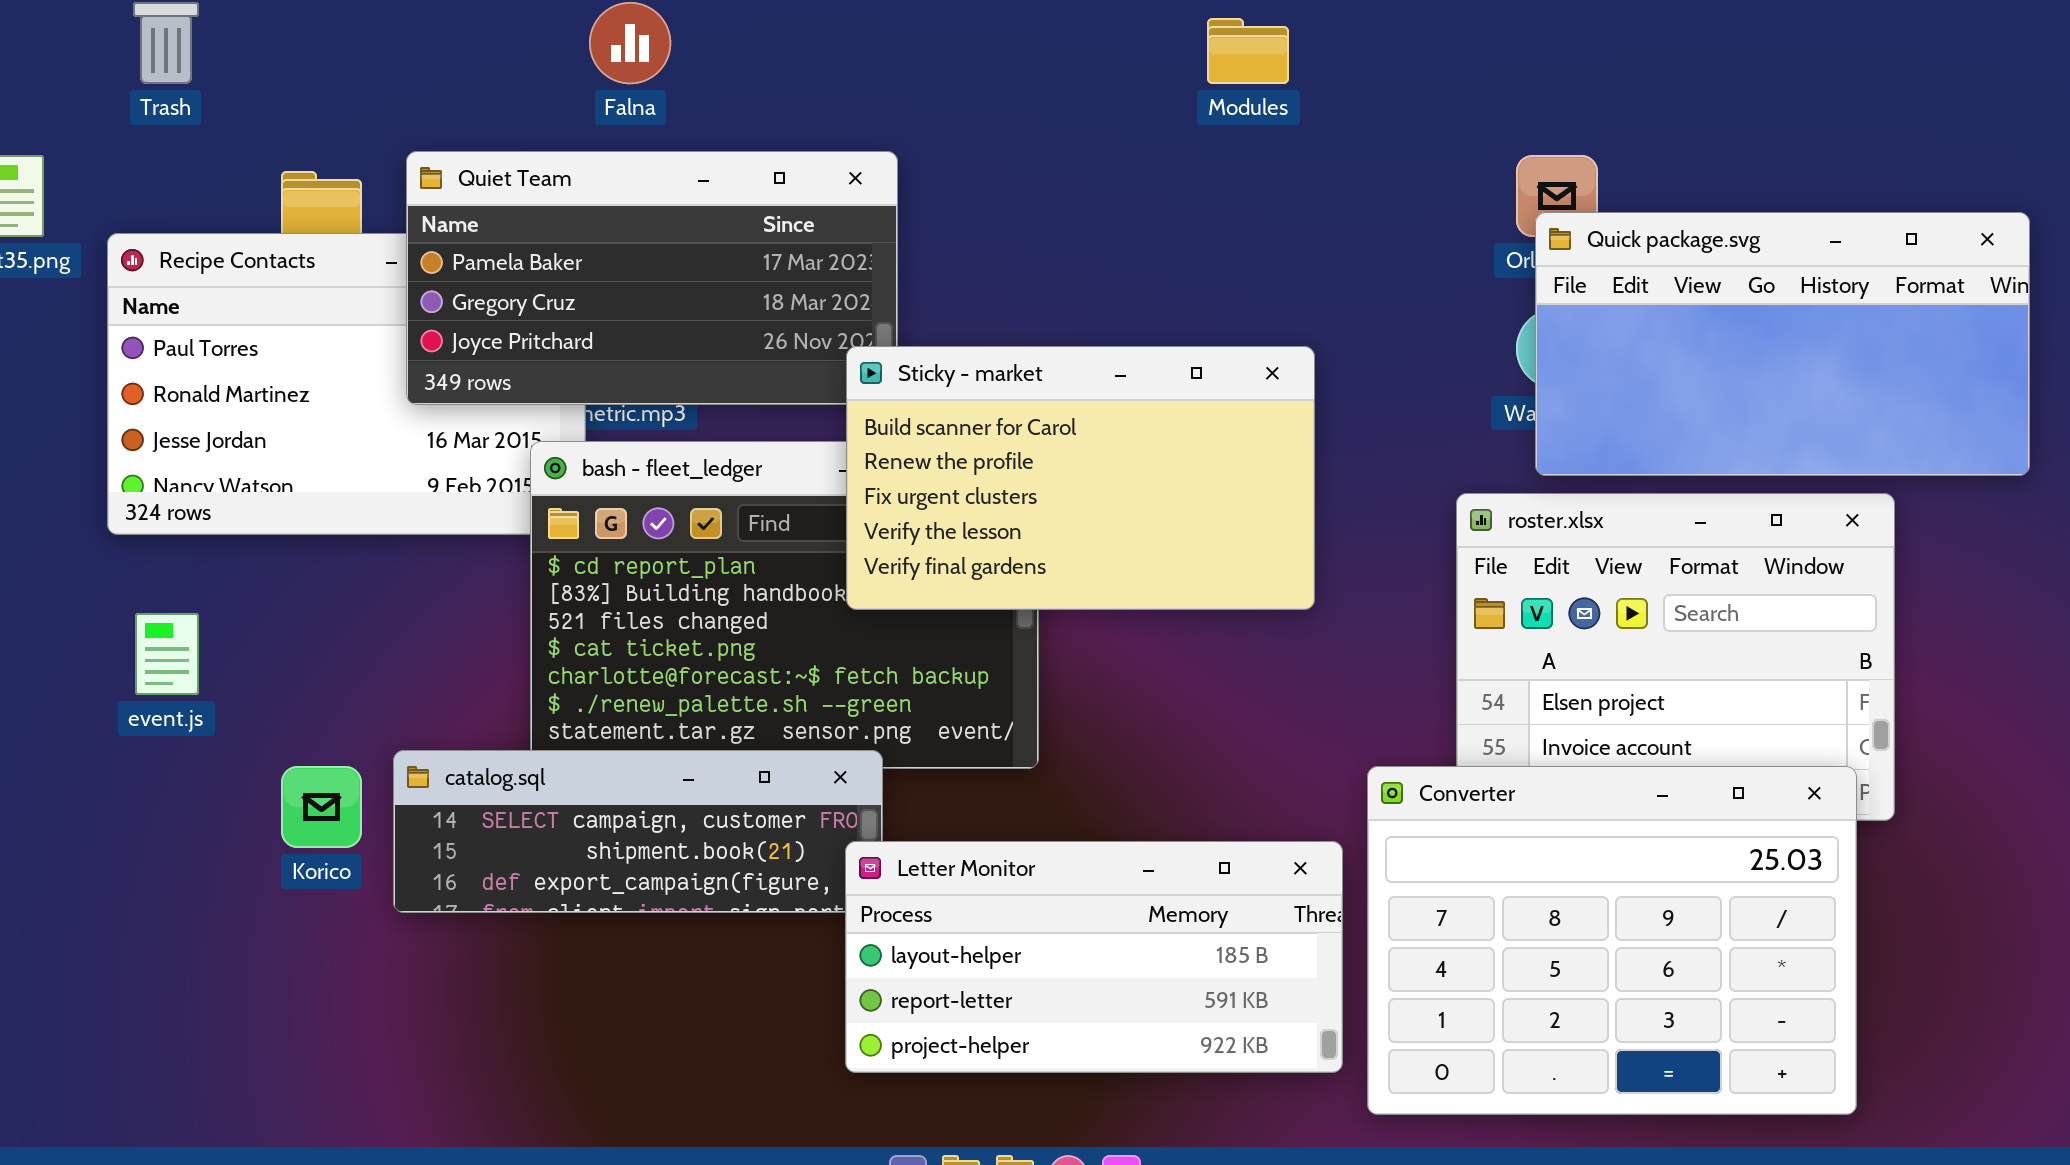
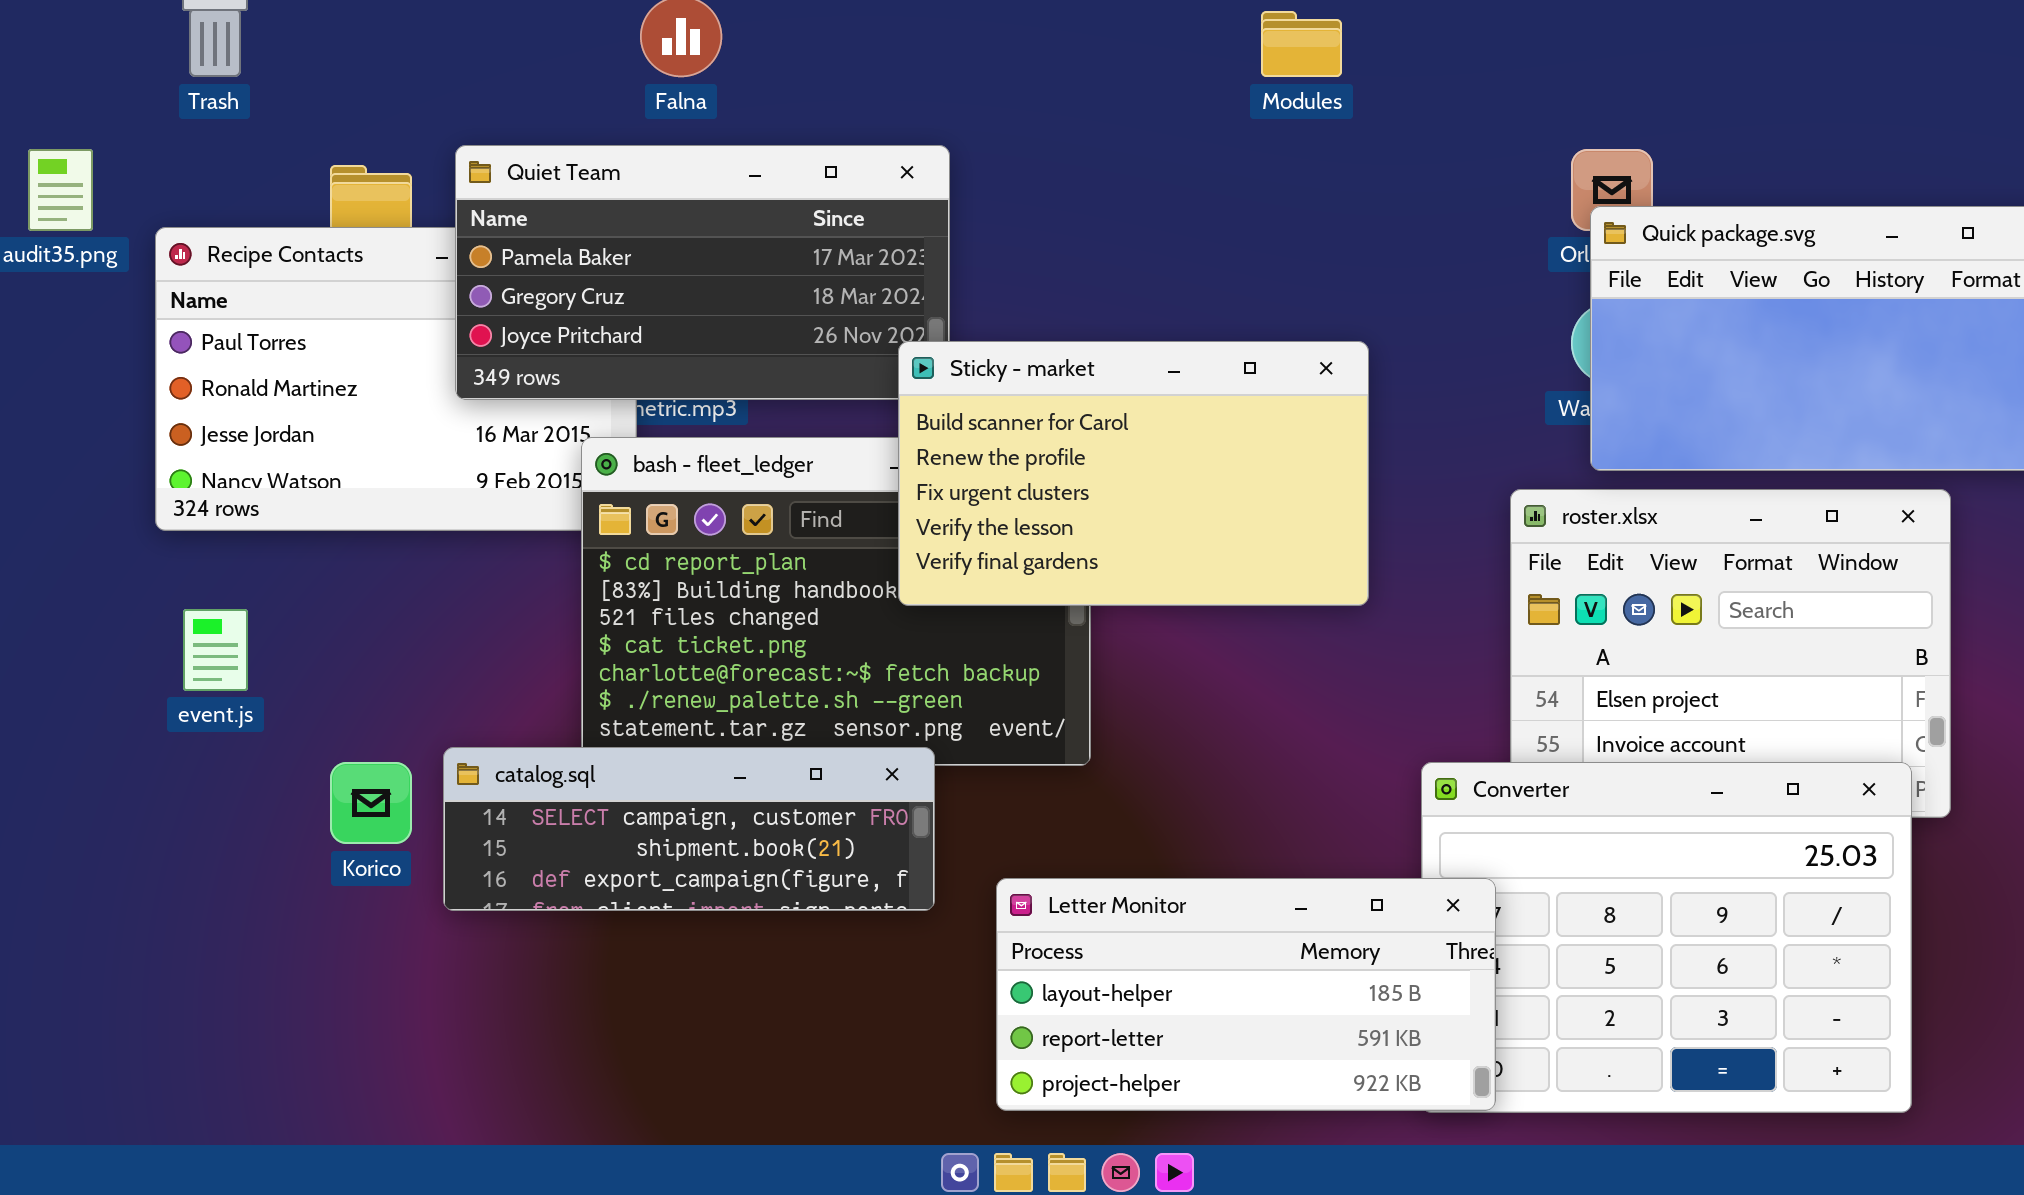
Letter Monitor: [845,841,1343,1073] -> [996,878,1496,1111], moved

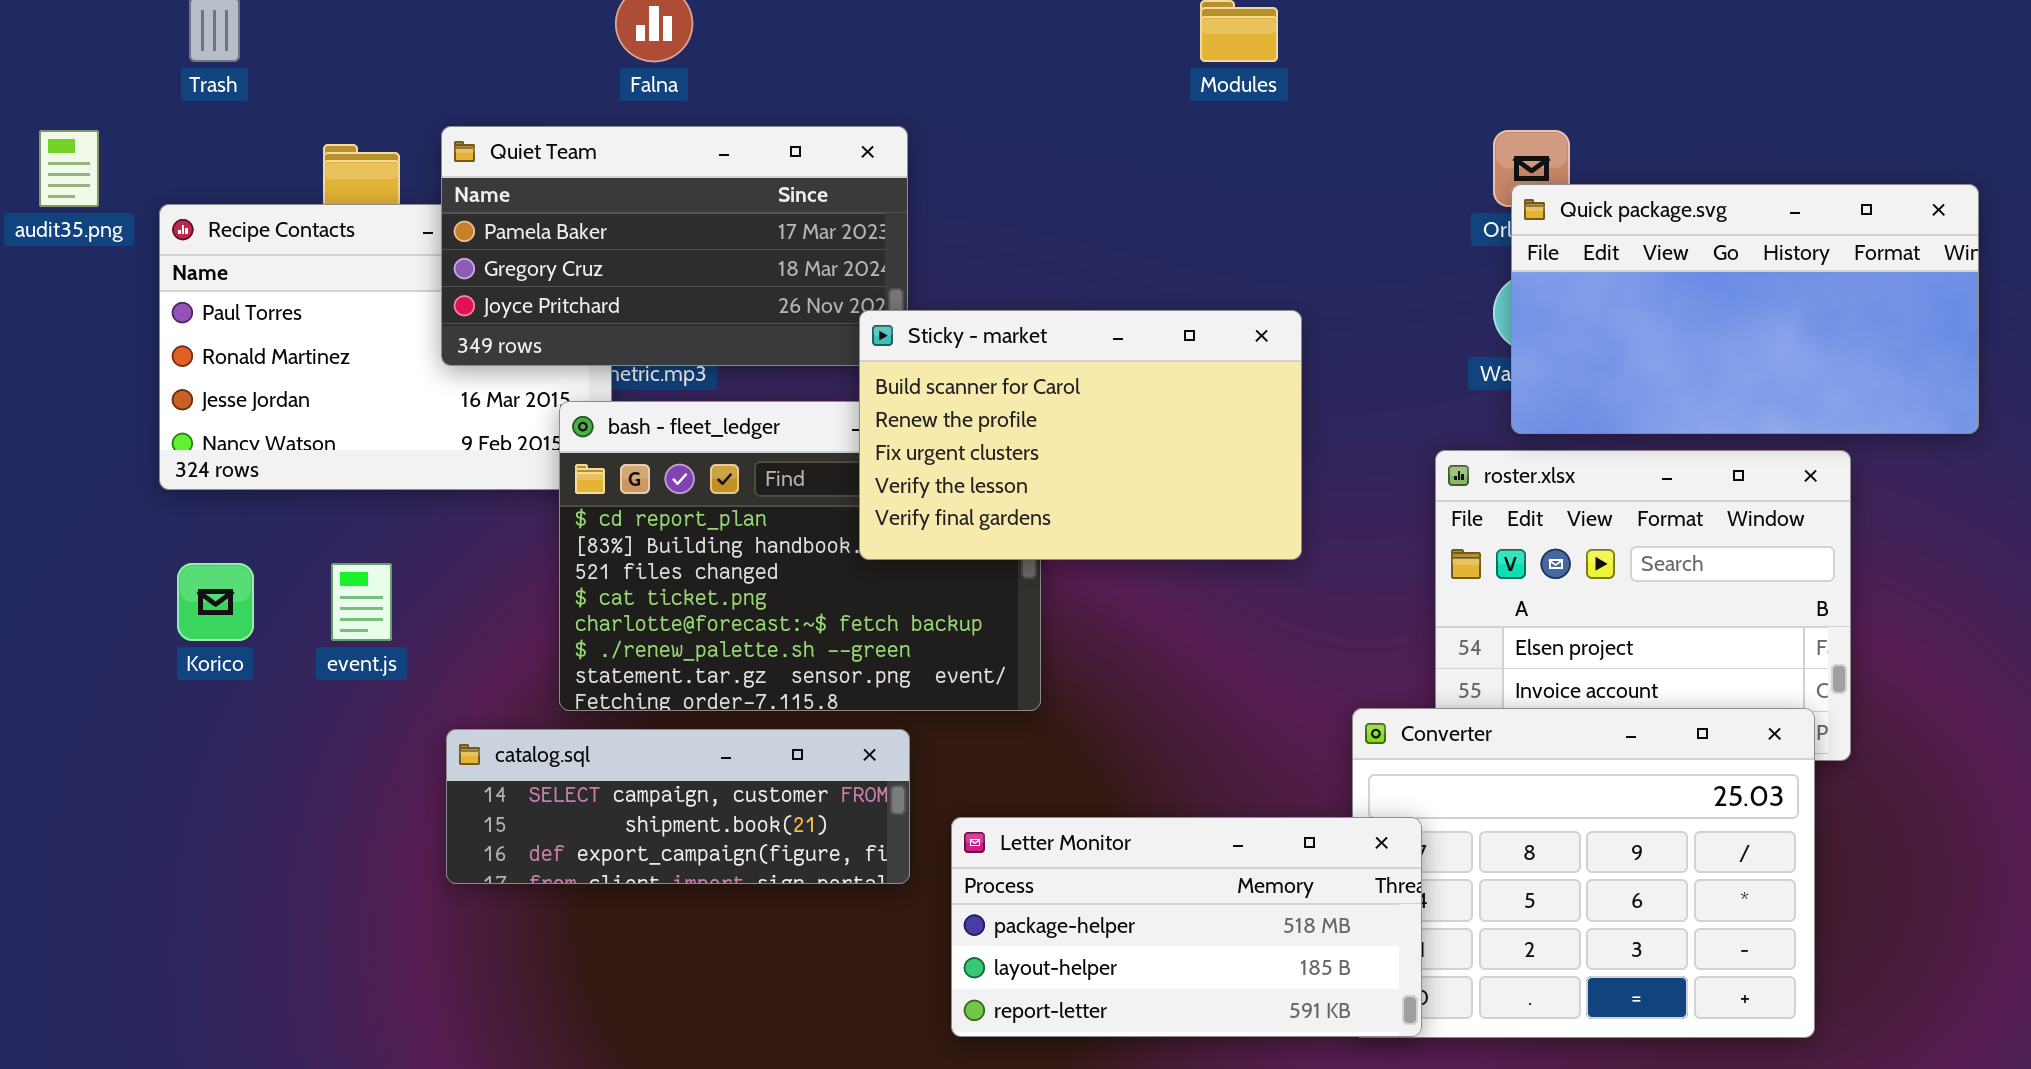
event.js: [183,609,248,691] -> [331,563,392,641], moved
catalog.sql: [443,747,935,911] -> [446,729,910,884], moved
Korico: [330,762,412,844] -> [177,563,254,641], moved
Letter Monitor: [996,878,1496,1111] -> [951,817,1422,1037], scrolled up 1 row

